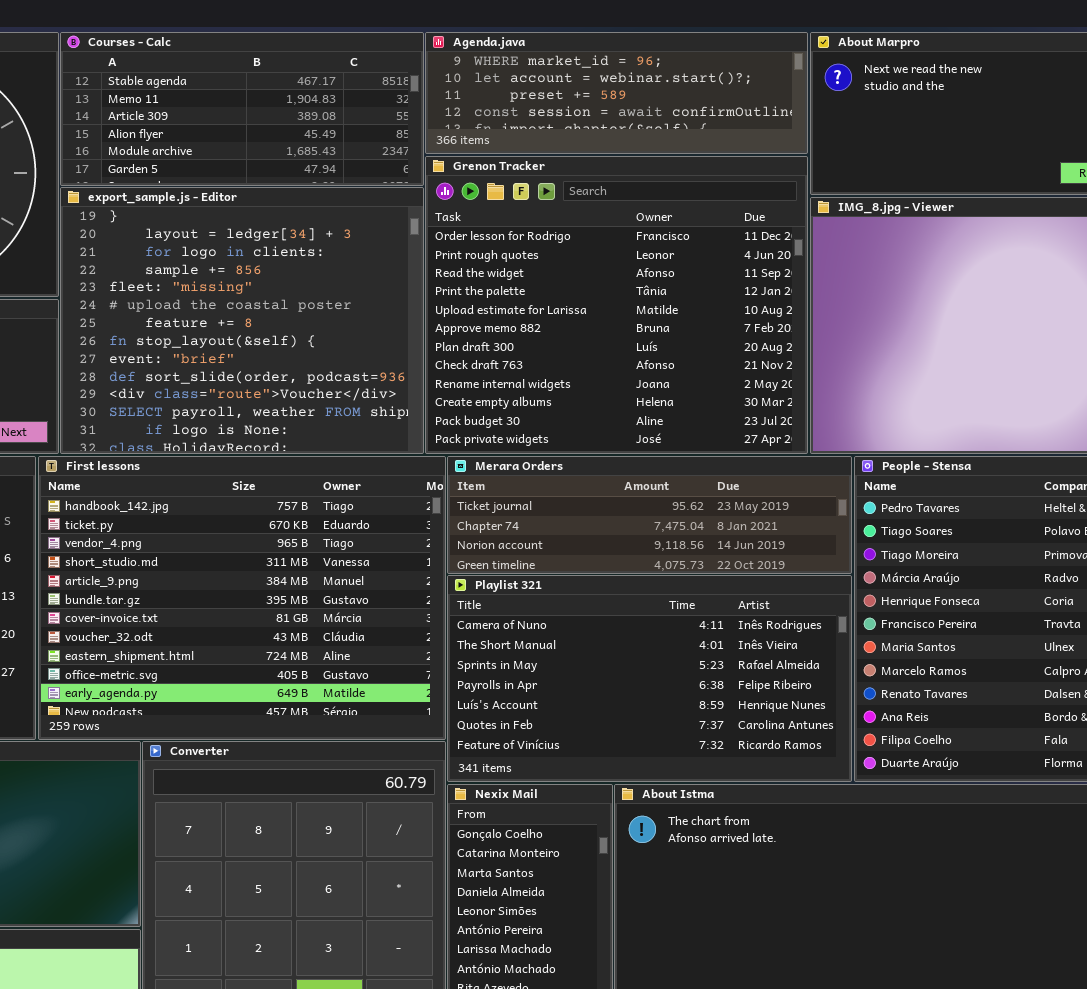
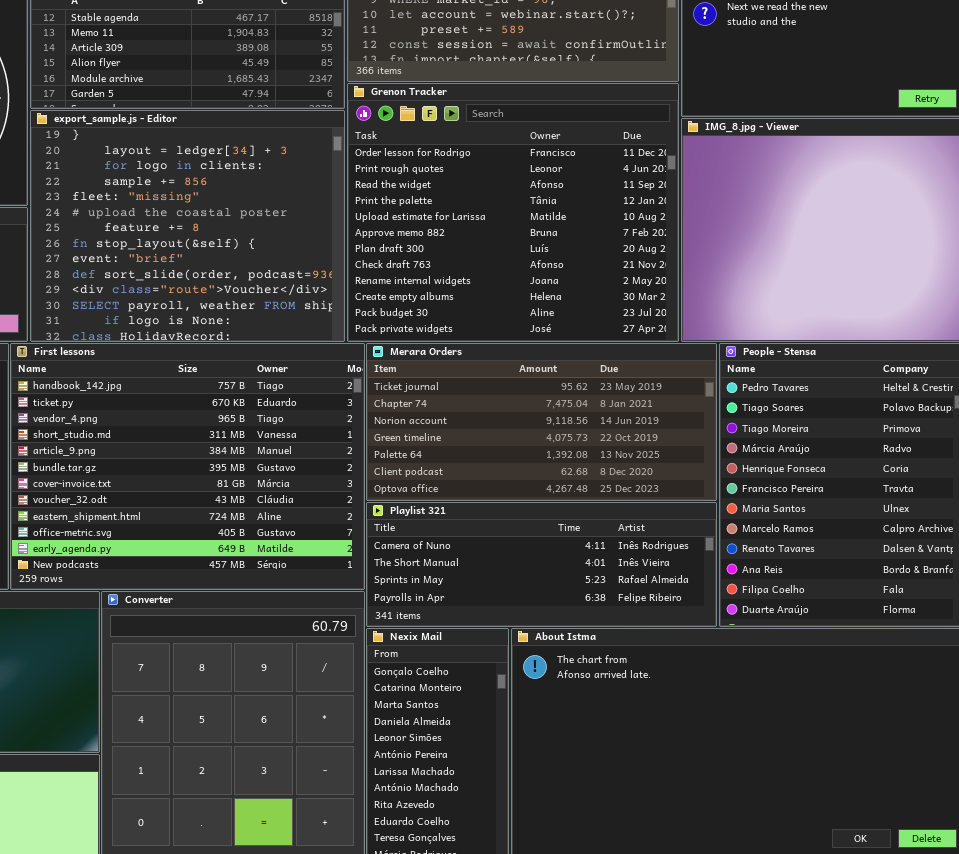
Merara Orders: [447,456,852,574] -> [366,343,717,501], resized
Playlist 321: [447,575,852,782] -> [366,502,717,627], resized

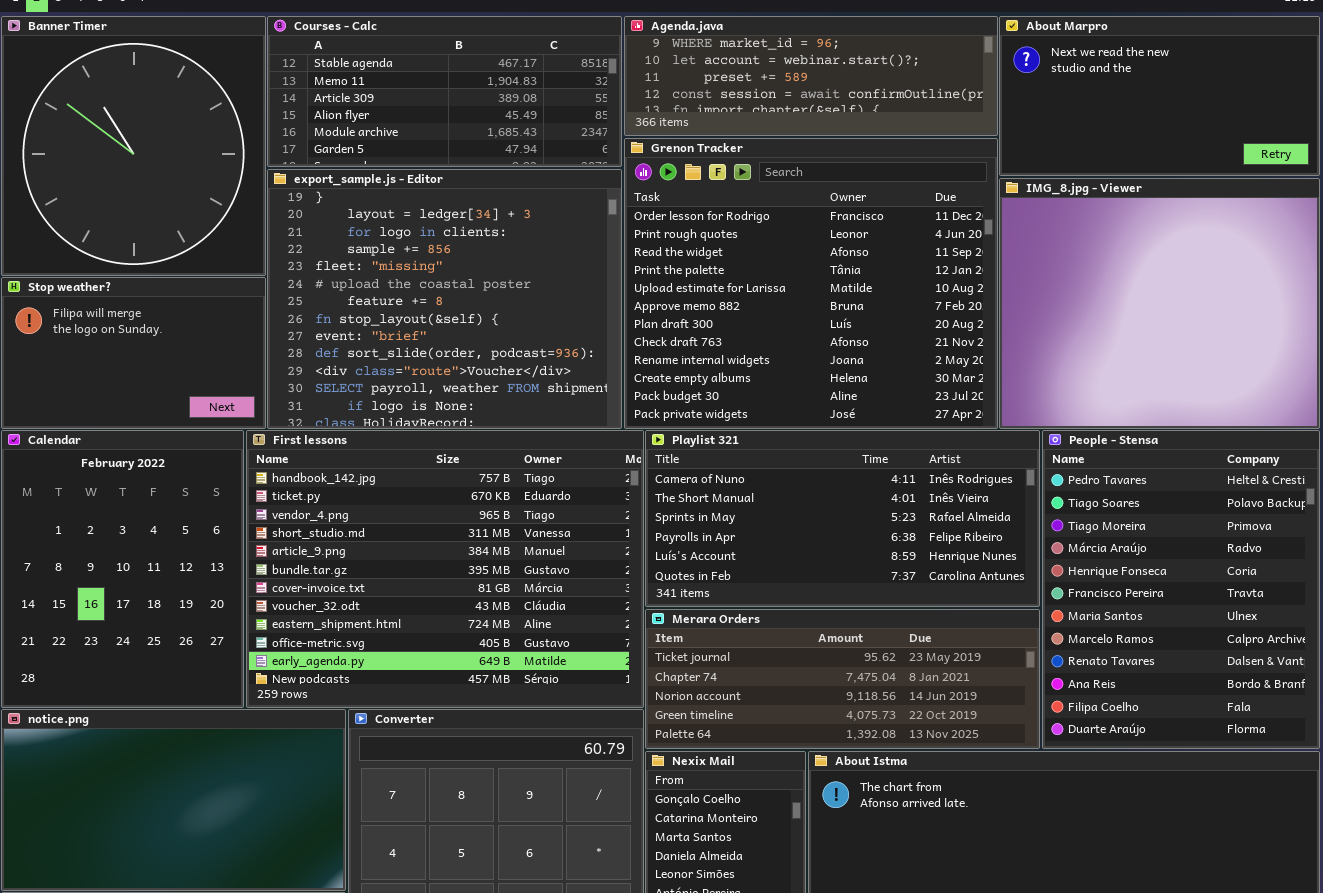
Merara Orders: [366,343,717,501] -> [645,609,1040,749], moved, resized
Playlist 321: [366,502,717,627] -> [645,430,1040,607], moved, resized

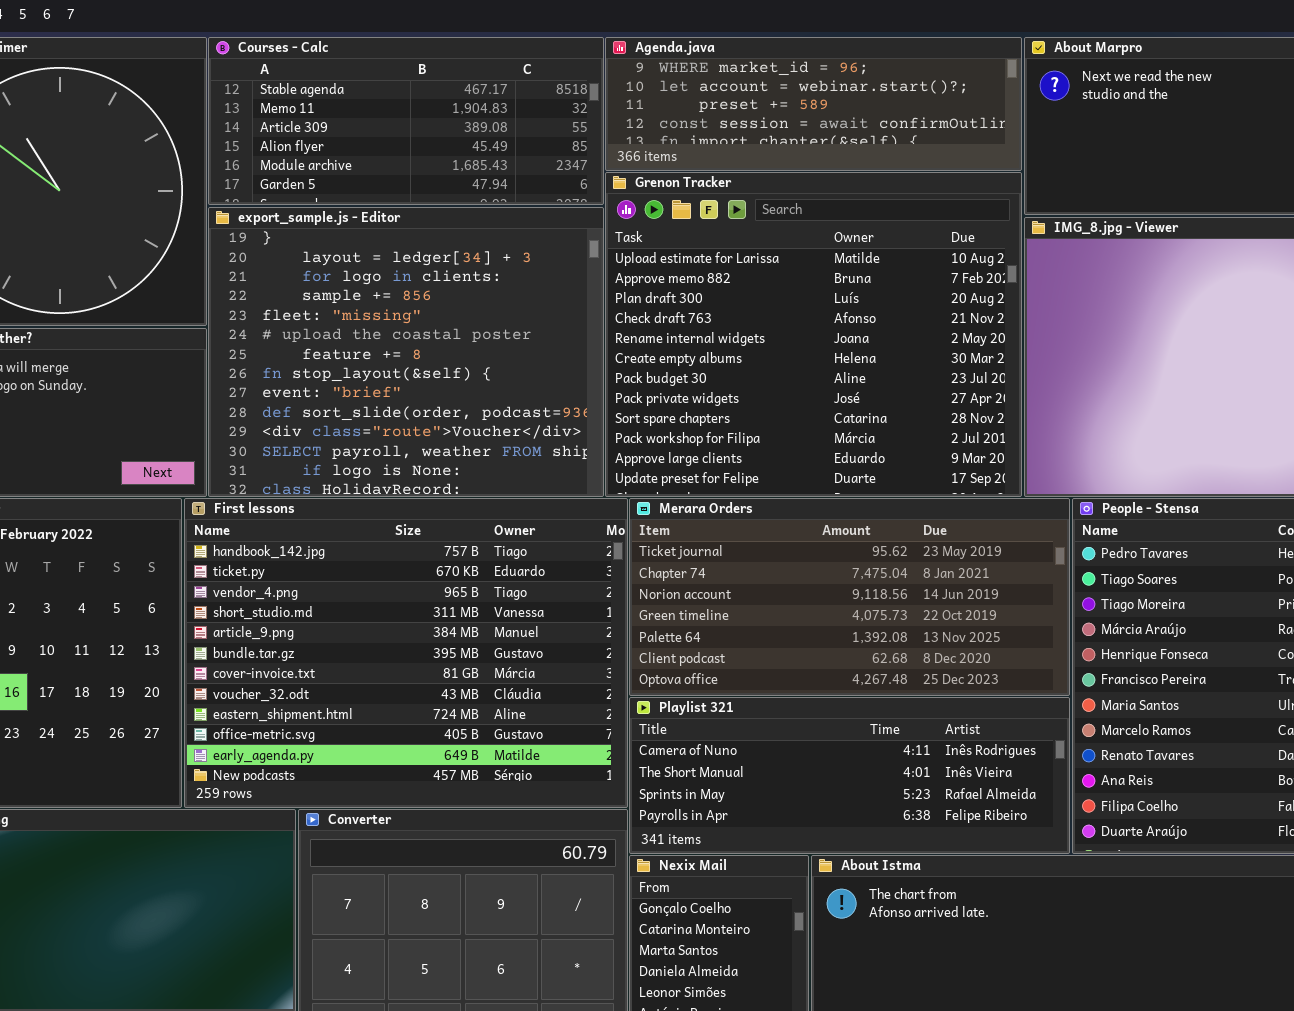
Grenon Tracker: [624,138,998,429] -> [605,172,1022,497], scrolled down 4 rows
Playlist 321: [645,430,1040,607] -> [629,697,1070,854], moved, resized
Merara Orders: [645,609,1040,749] -> [629,498,1070,696], moved, resized

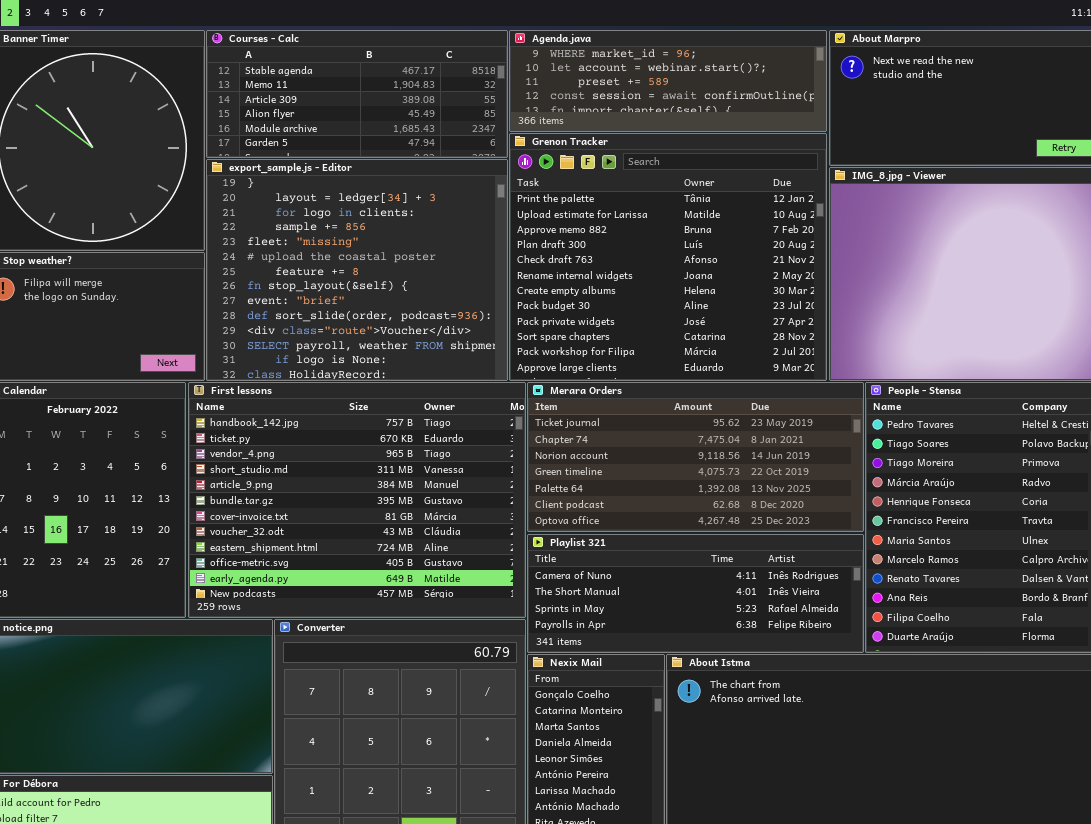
Grenon Tracker: [605,172,1022,497] -> [509,133,827,381], scrolled up 1 row

